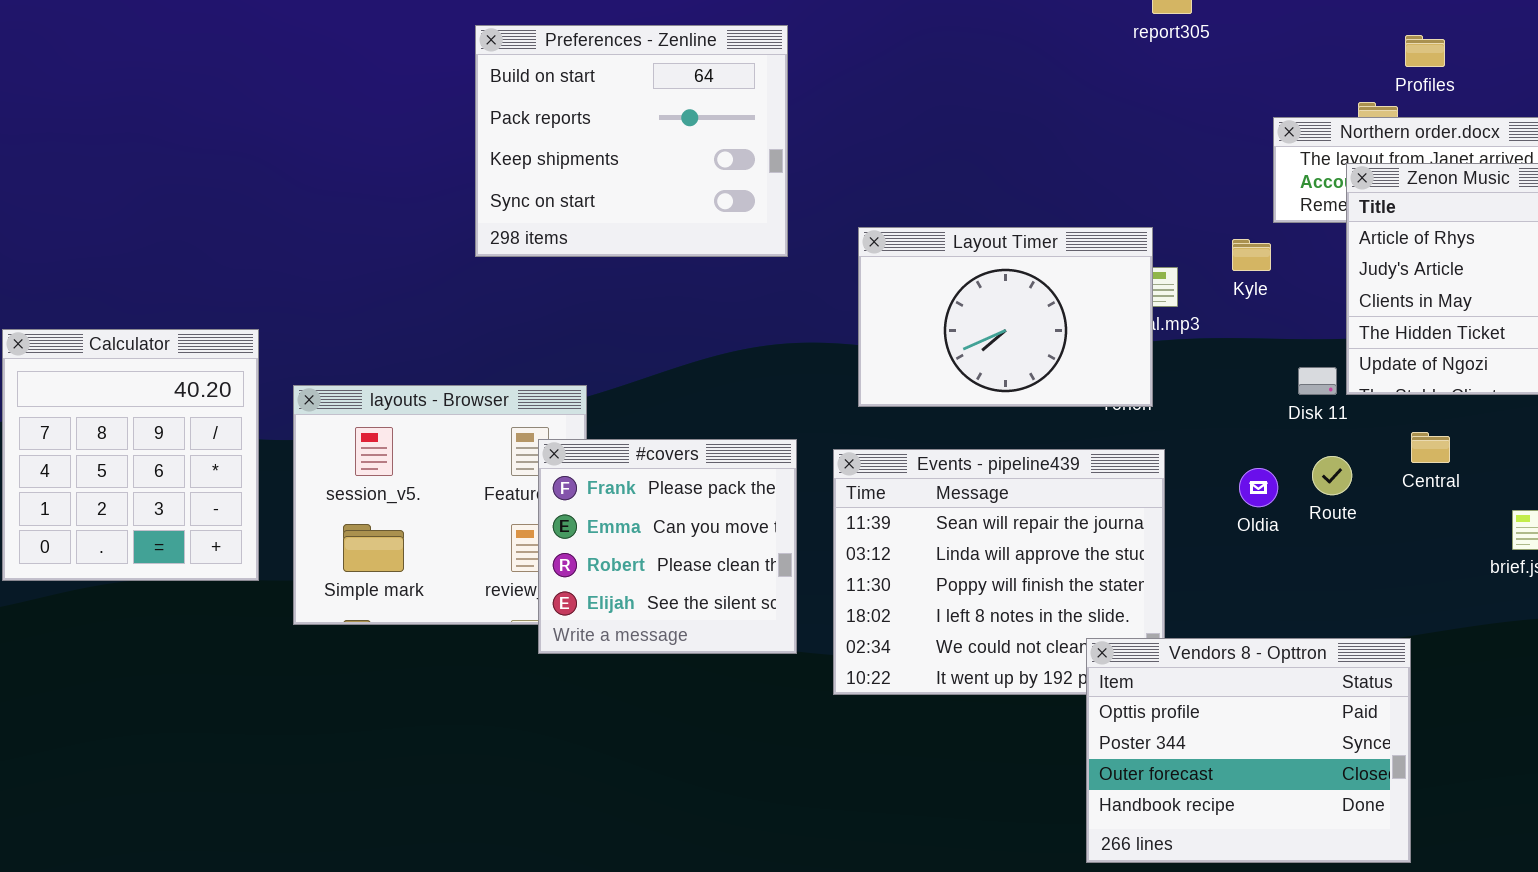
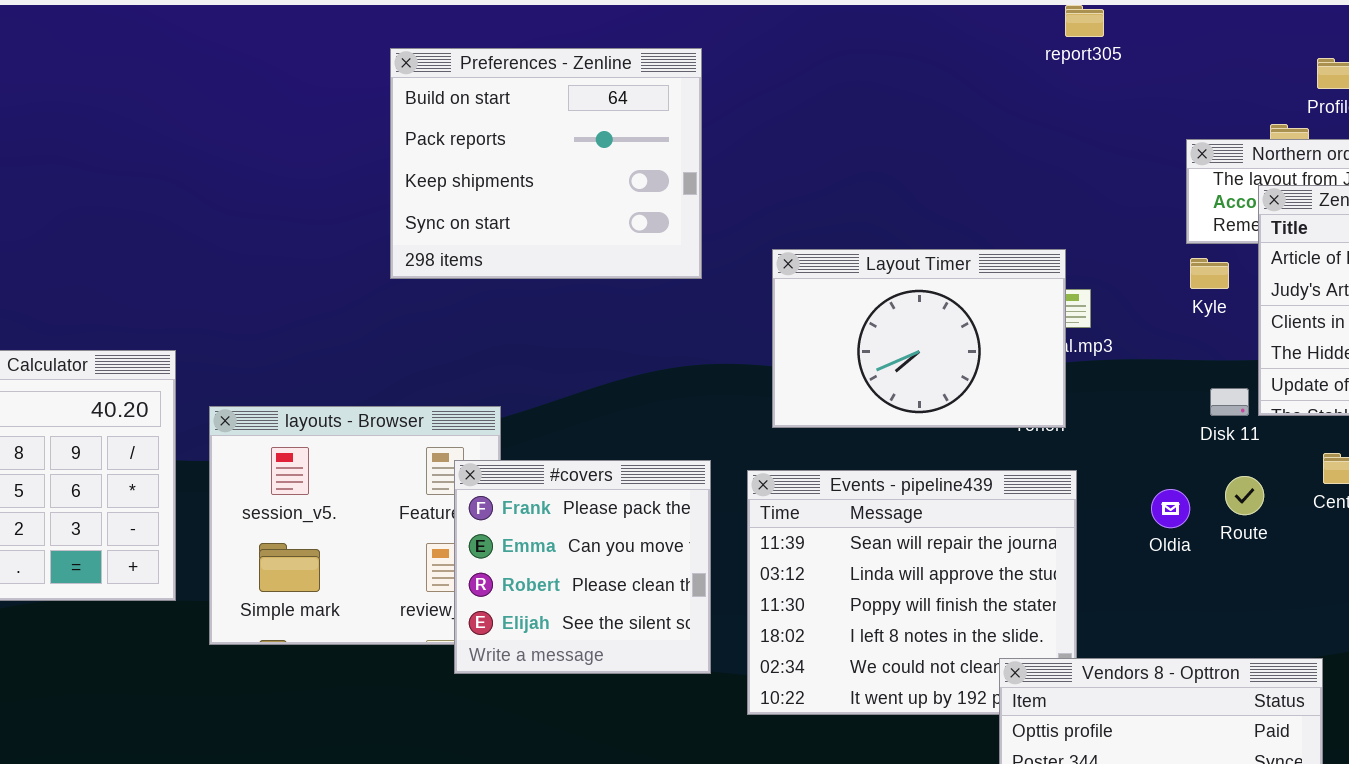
Kyle: [1232,239,1271,271] -> [1190,258,1229,289], moved

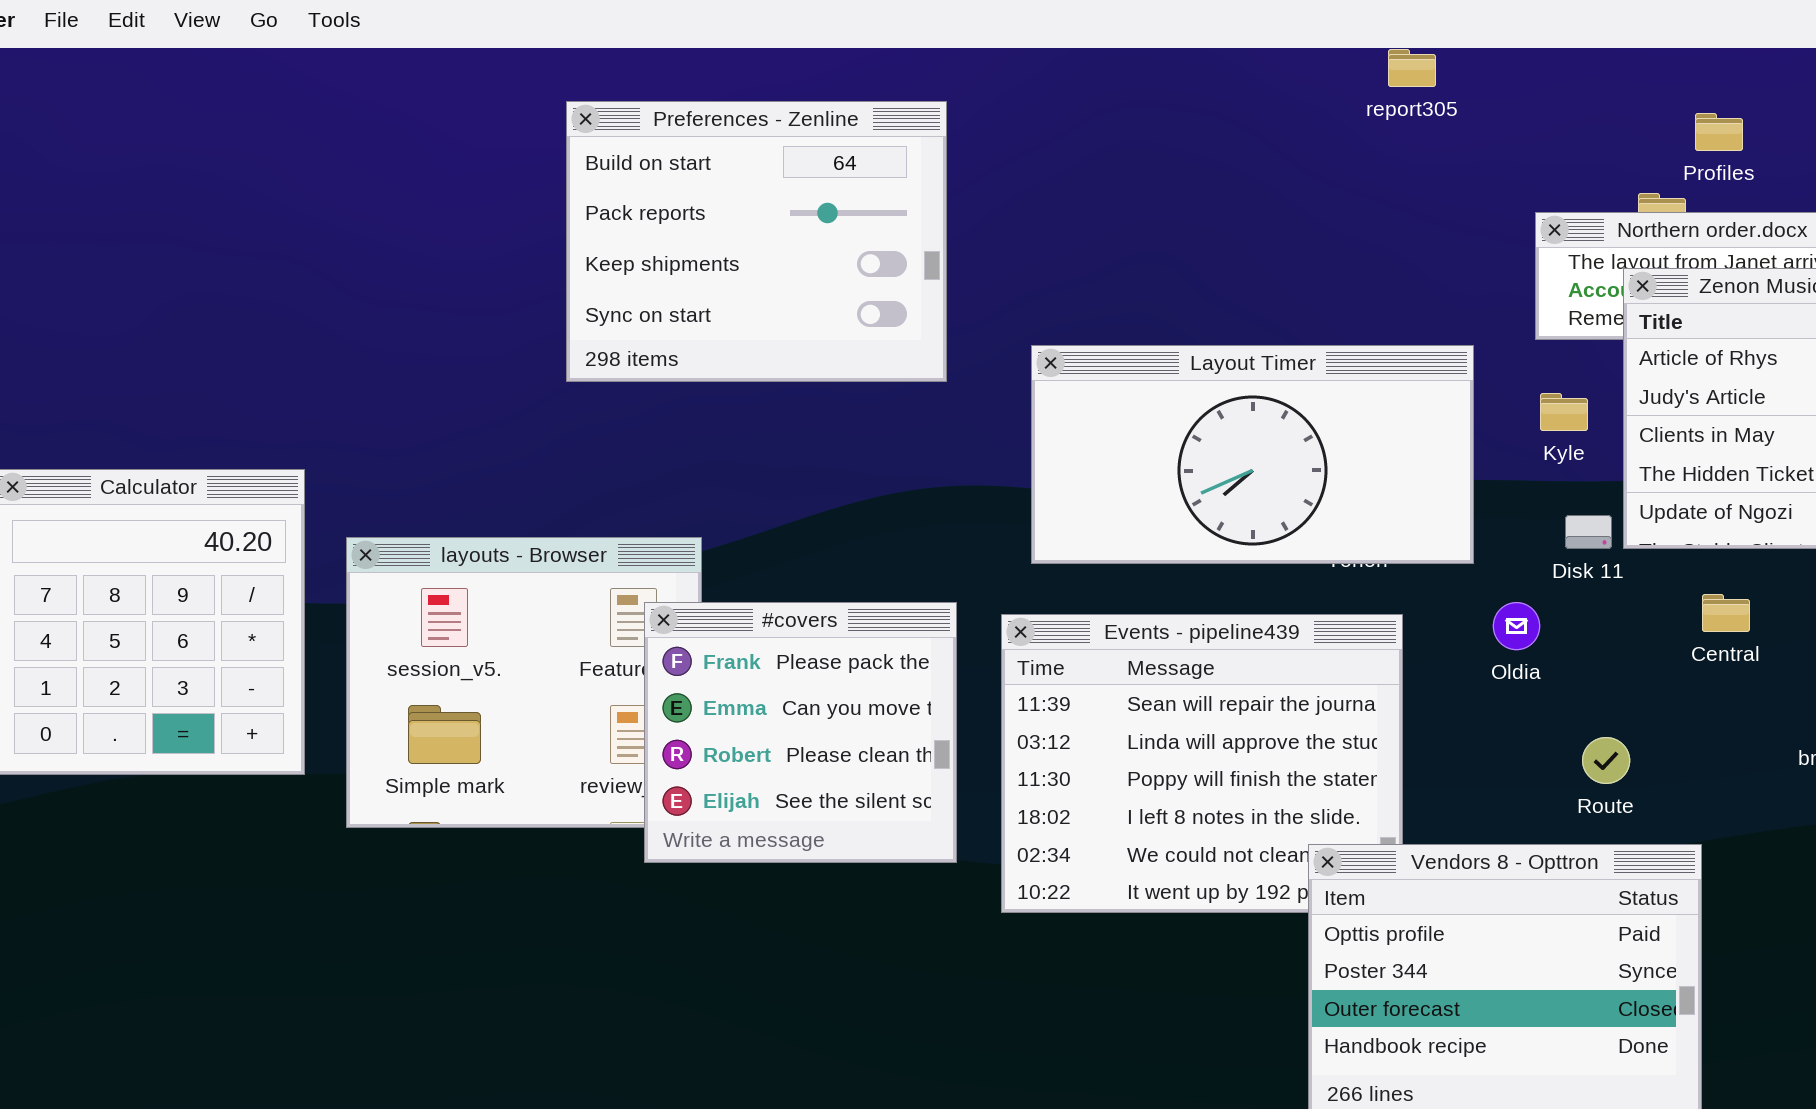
Layout Timer: [772,249,1066,428] -> [1031,345,1474,564], resized
Kyle: [1190,258,1229,289] -> [1540,393,1588,431], moved
Route: [1225,476,1264,515] -> [1582,737,1630,784], moved
Oldia: [1151,489,1190,528] -> [1493,602,1540,650], moved

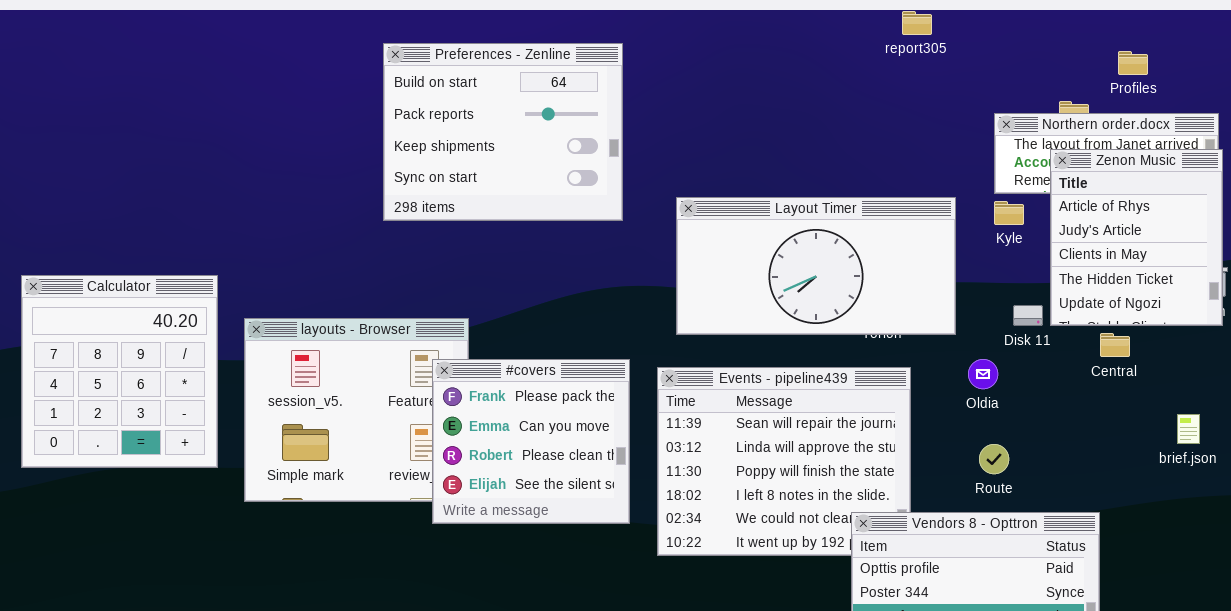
Profiles: [1695,113,1743,151] -> [1118,51,1148,75], moved
Kyle: [1540,393,1588,431] -> [994,201,1024,225], moved
Central: [1702,594,1750,632] -> [1100,333,1130,357], moved
Route: [1582,737,1630,784] -> [979,444,1009,474], moved

